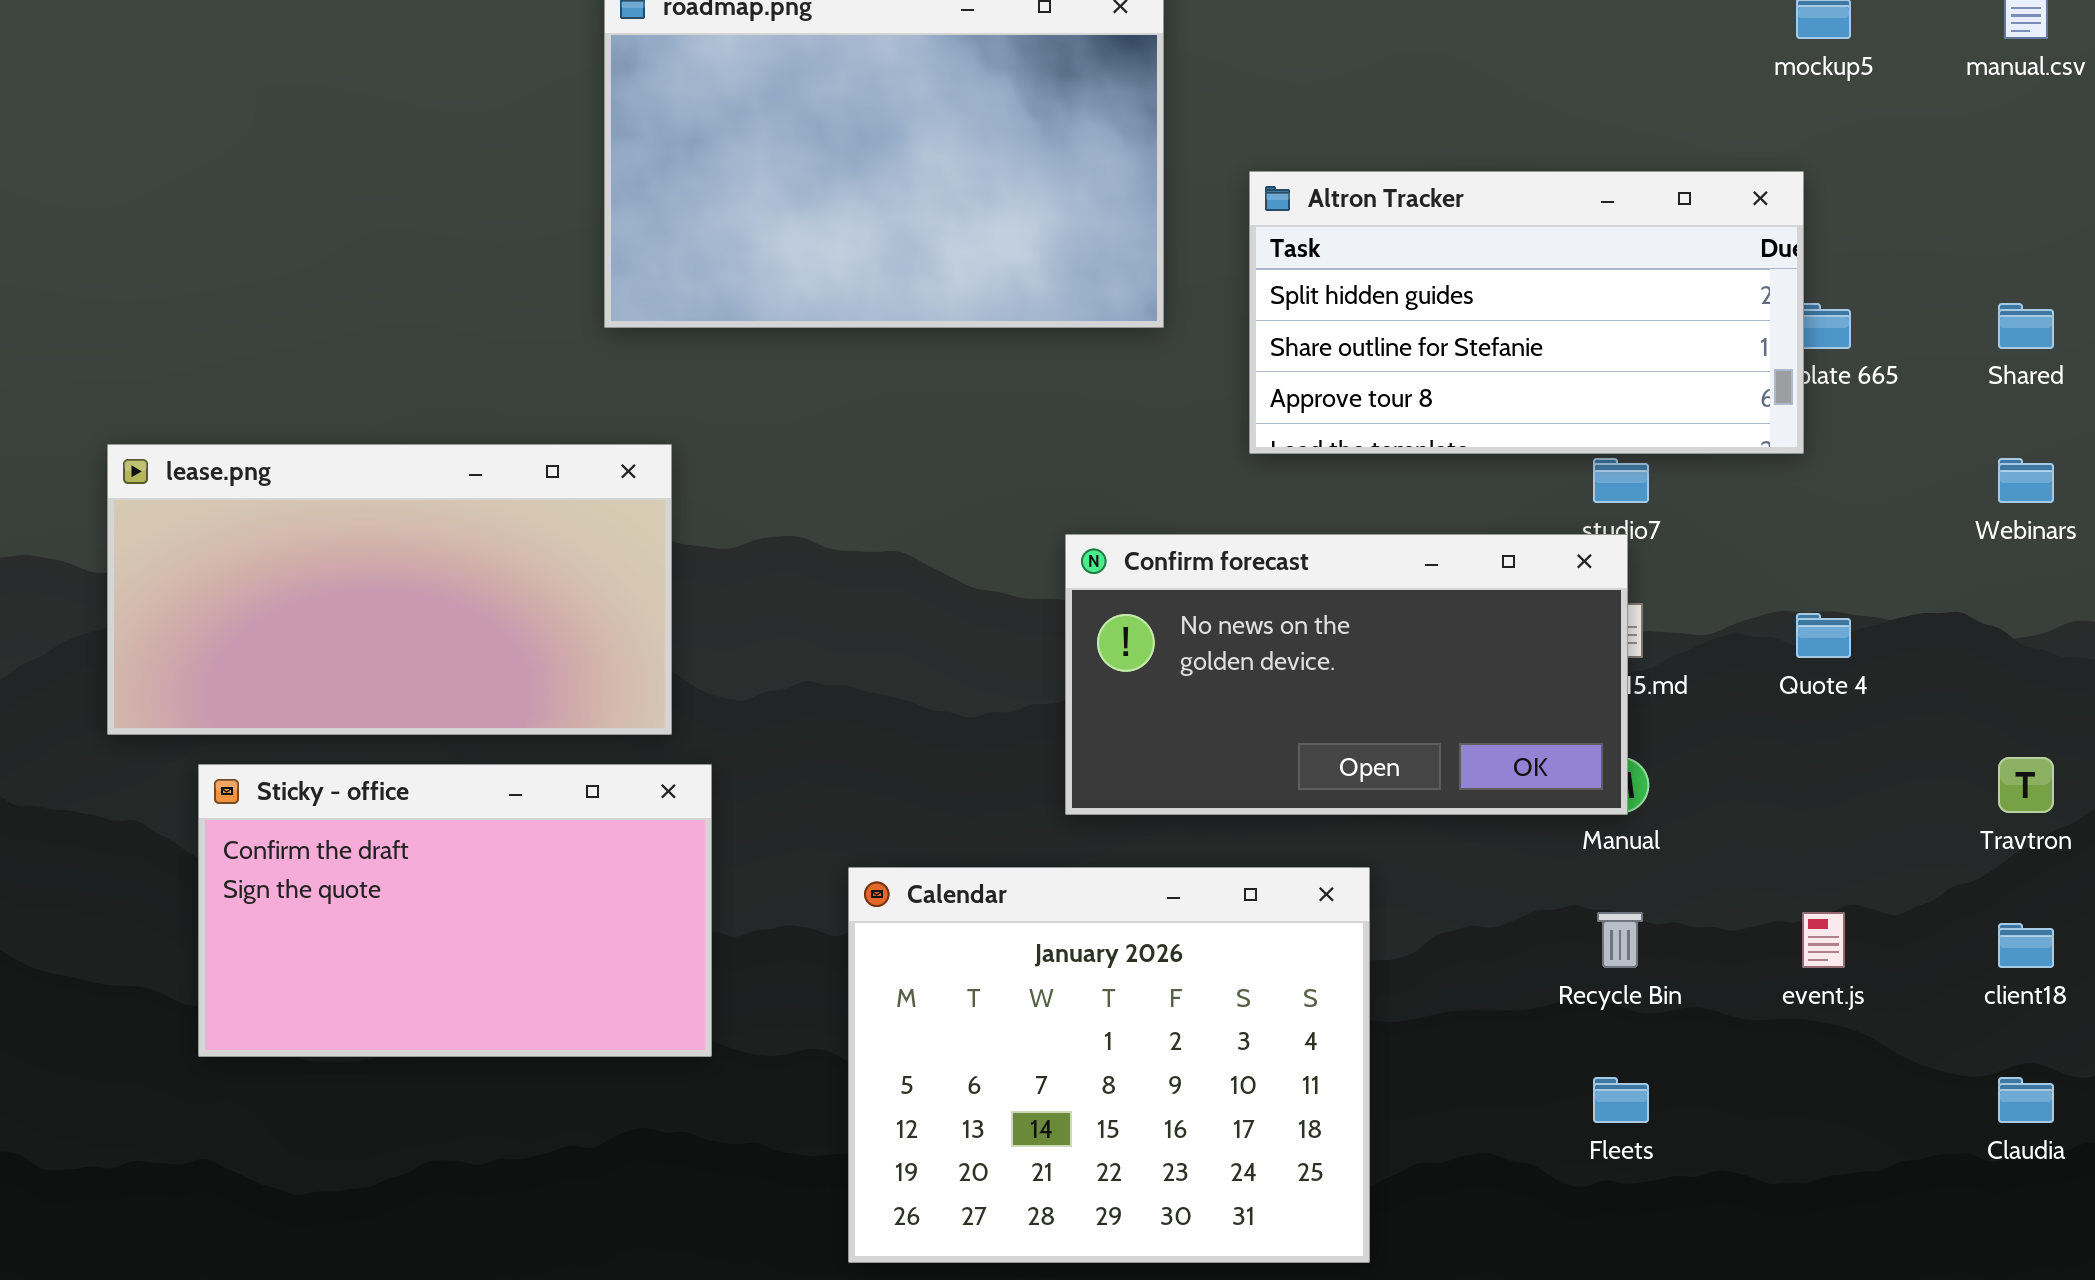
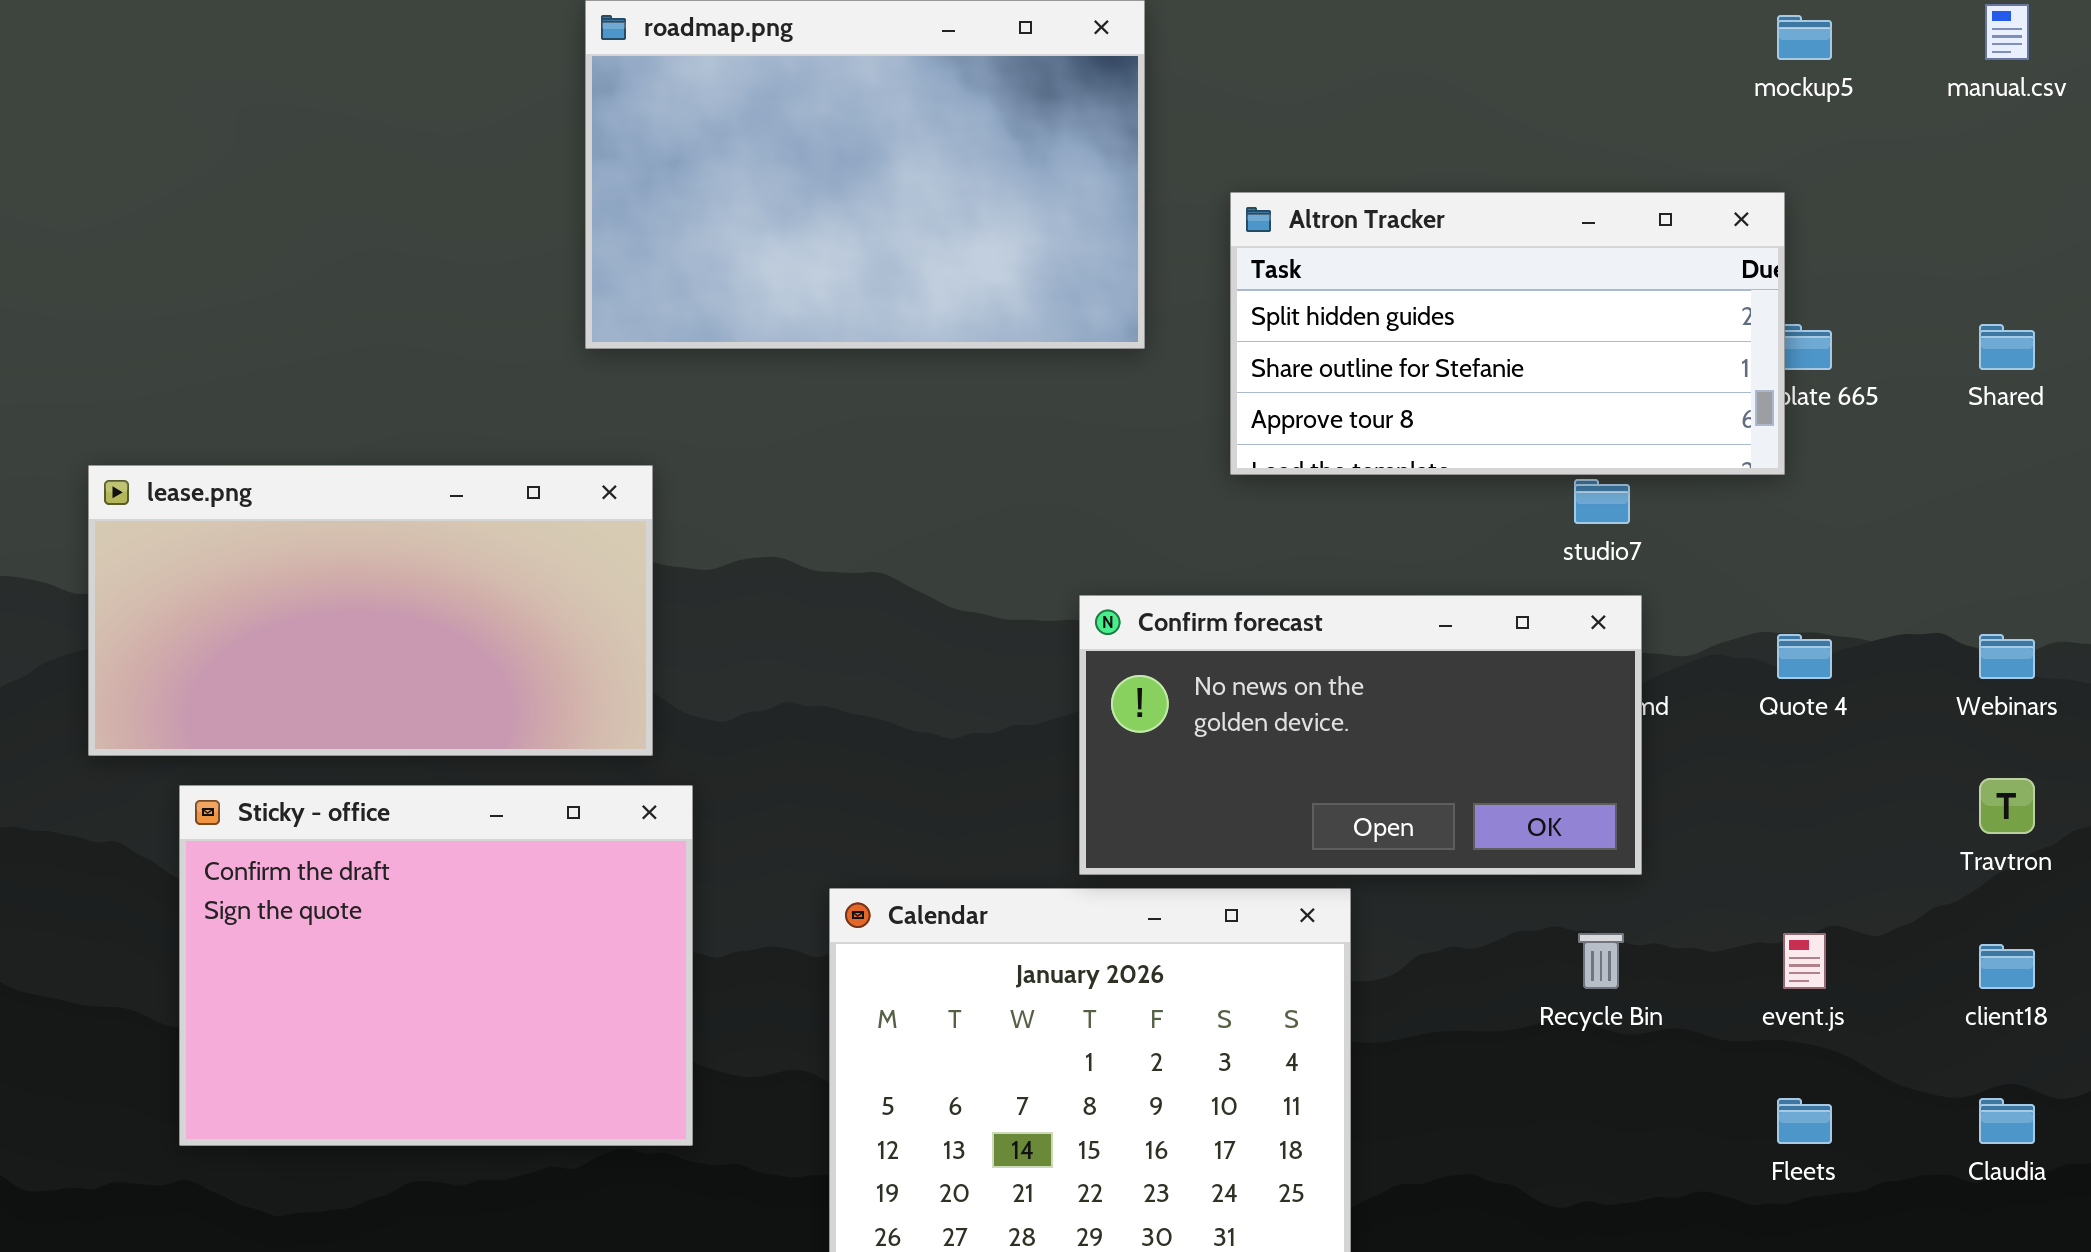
Webinars: [1998,458,2054,503] -> [1979,634,2035,679], moved
Confirm forecast: [1065,534,1628,815] -> [1079,595,1642,875], moved
Sticky - office: [198,764,712,1057] -> [179,785,693,1146], resized
Fleets: [1593,1077,1649,1123] -> [1777,1098,1832,1144], moved

